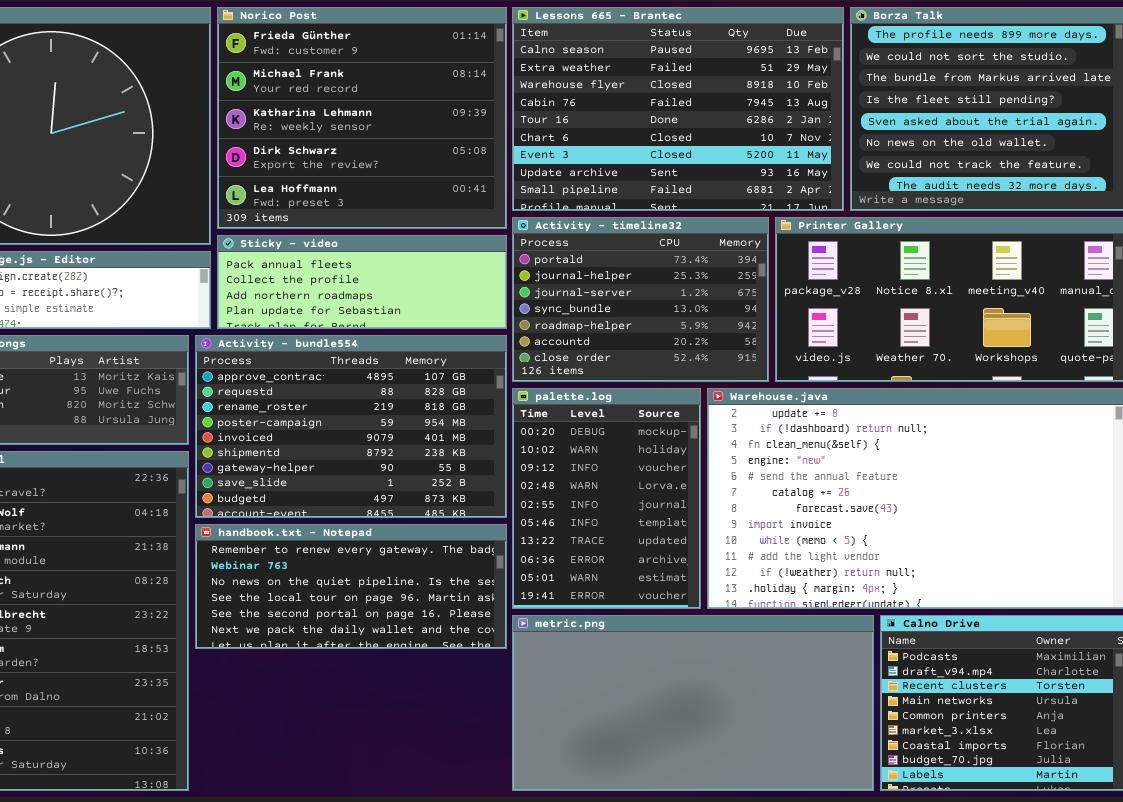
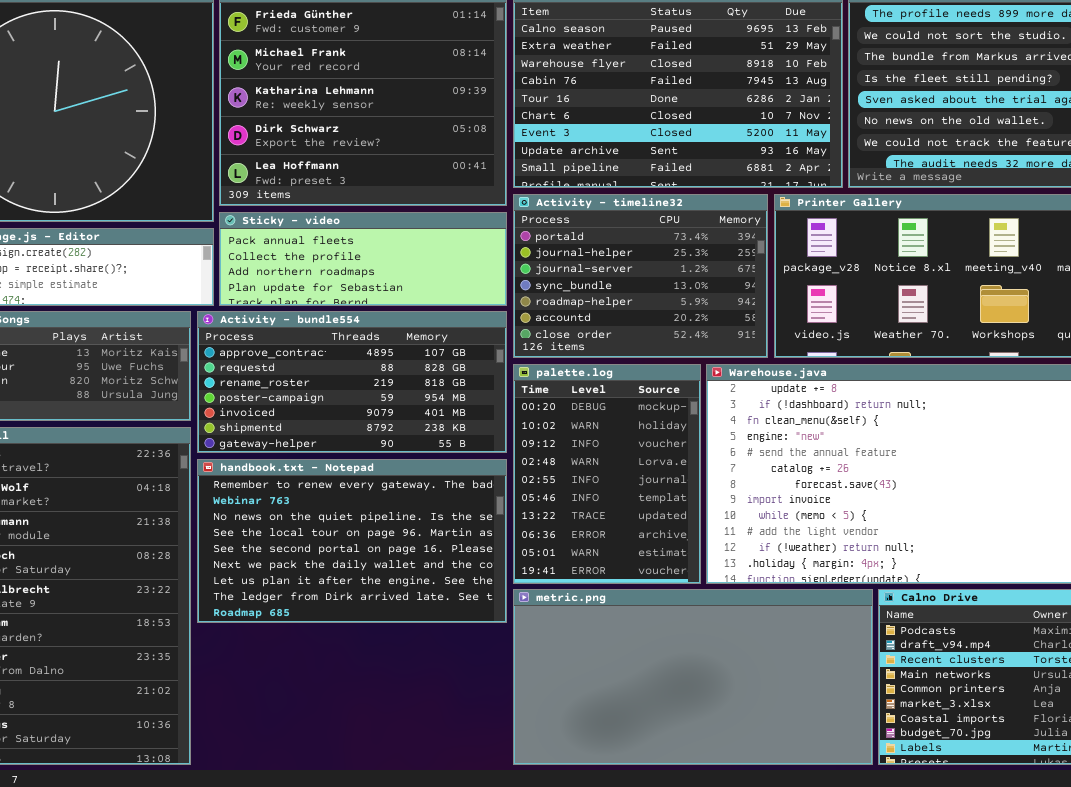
Activity - bundle554: [195,335,507,518] -> [197,311,507,453], resized
handbook.txt - Notepad: [195,524,507,649] -> [197,459,507,623], resized

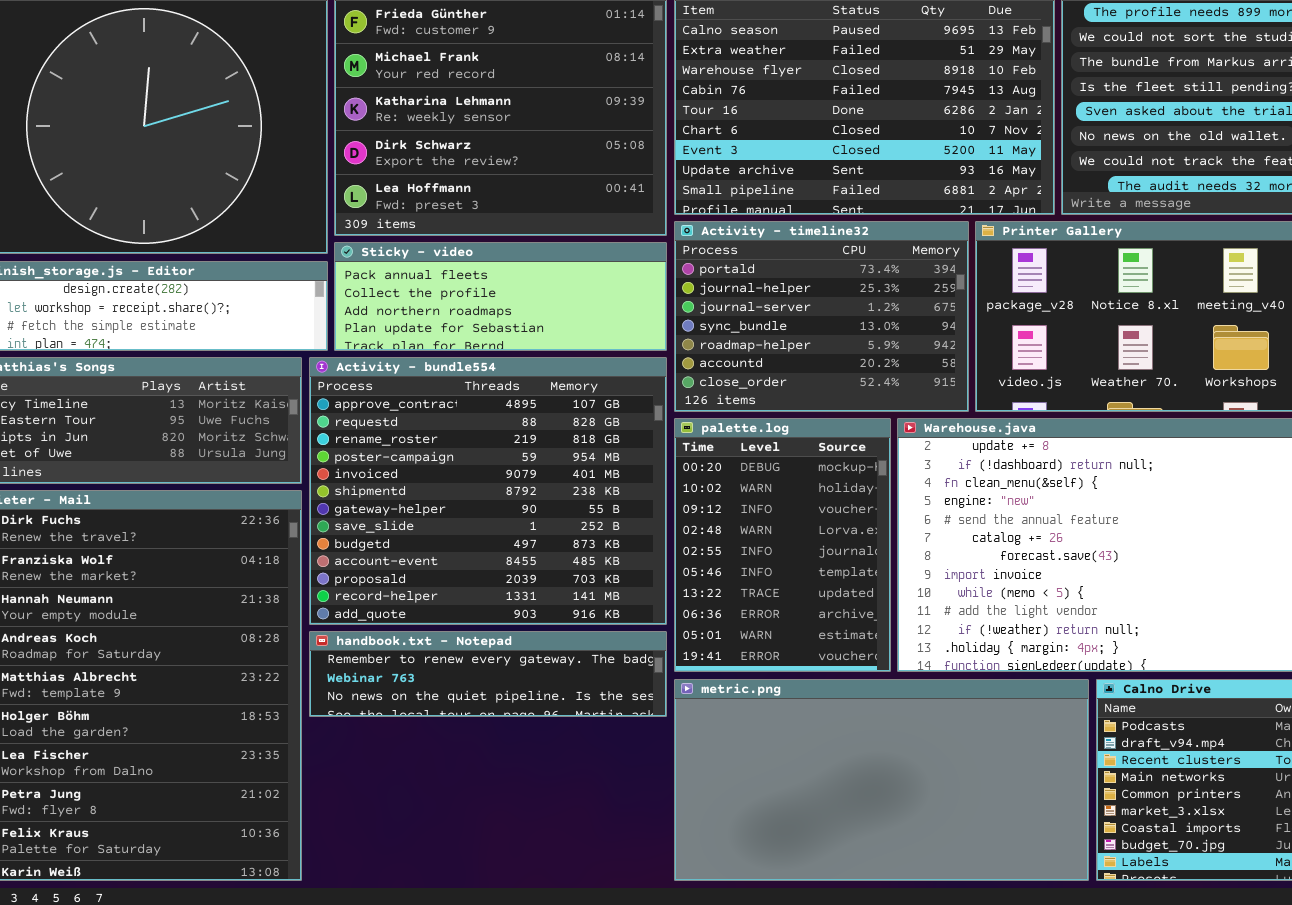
Activity - bundle554: [197,311,507,453] -> [309,357,667,625], resized
handbook.txt - Notepad: [197,459,507,623] -> [309,631,667,717], resized

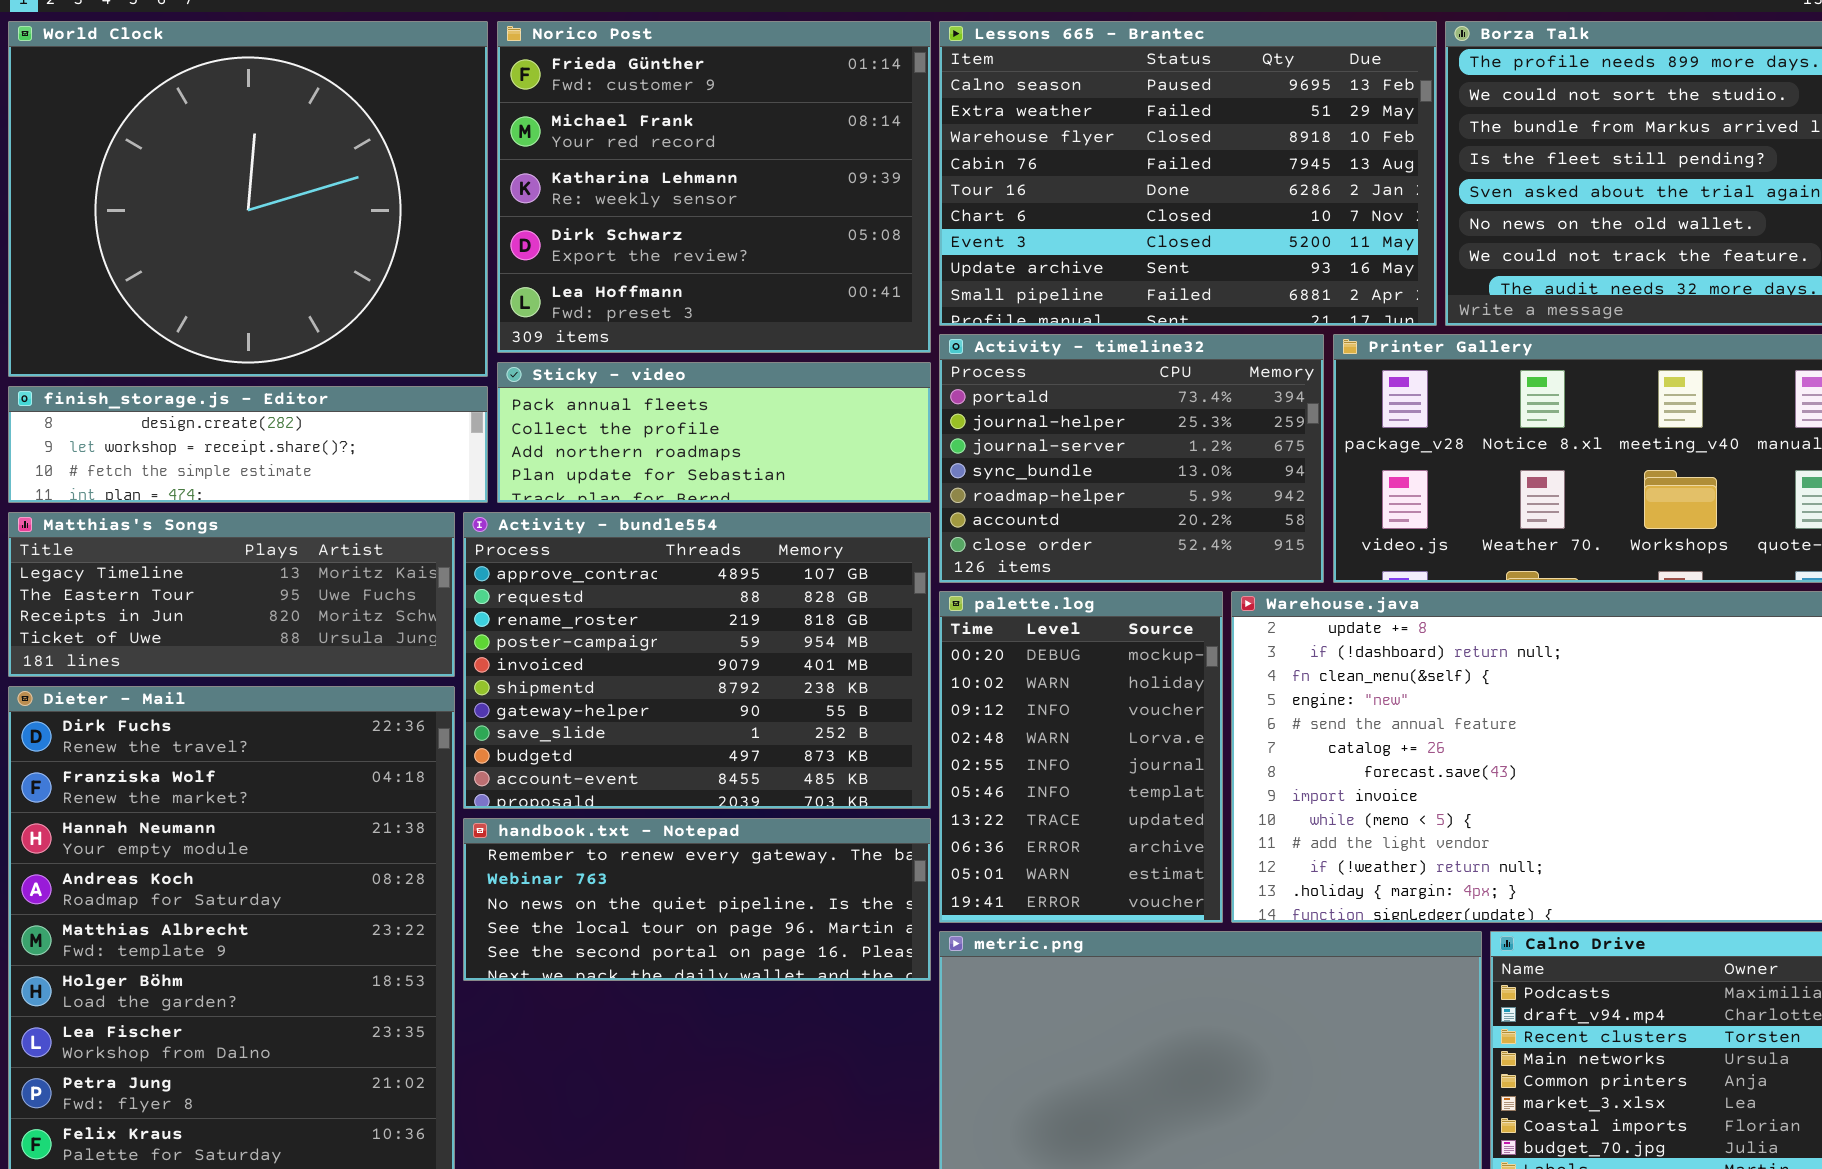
Activity - bundle554: [309,357,667,625] -> [463,512,931,809], resized
handbook.txt - Notepad: [309,631,667,717] -> [463,818,931,981], resized

